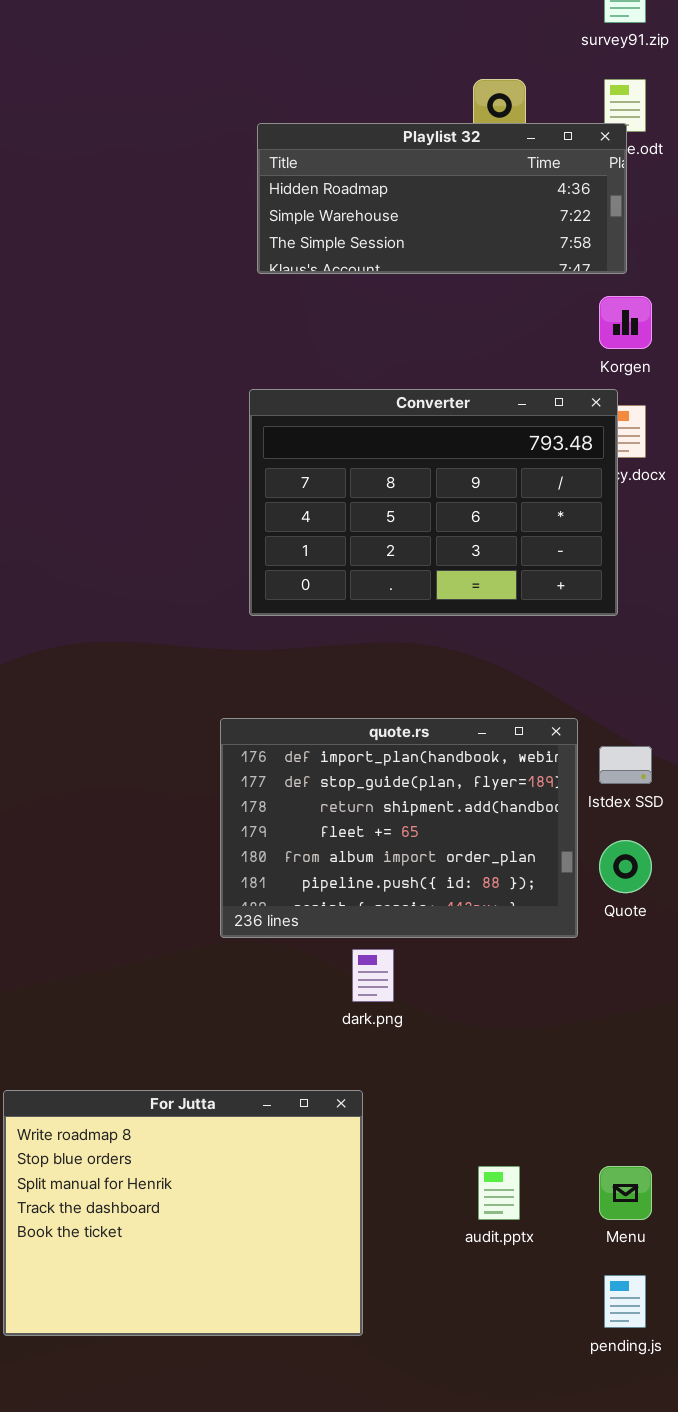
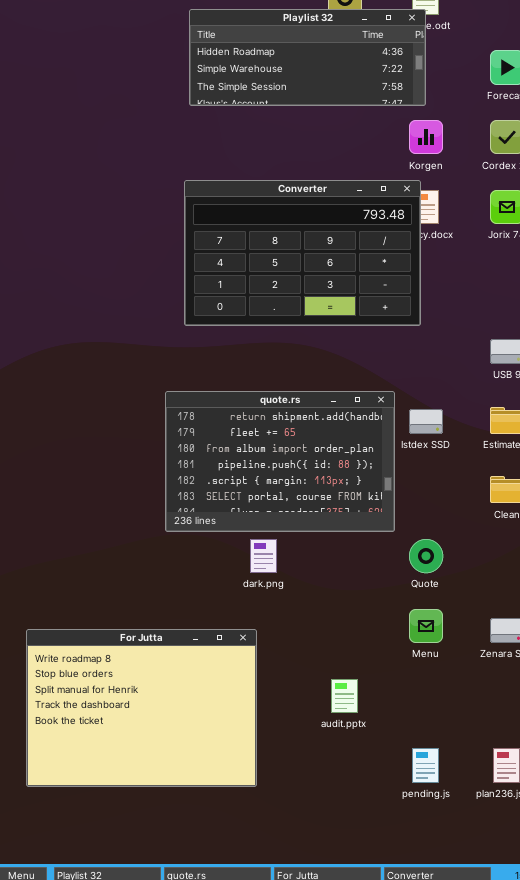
quote.rs: [220,718,578,938] -> [165,391,395,532], scrolled down 2 rows
Quote: [599,840,652,893] -> [409,539,443,573], moved
Menu: [599,1166,652,1220] -> [409,609,443,643], moved

